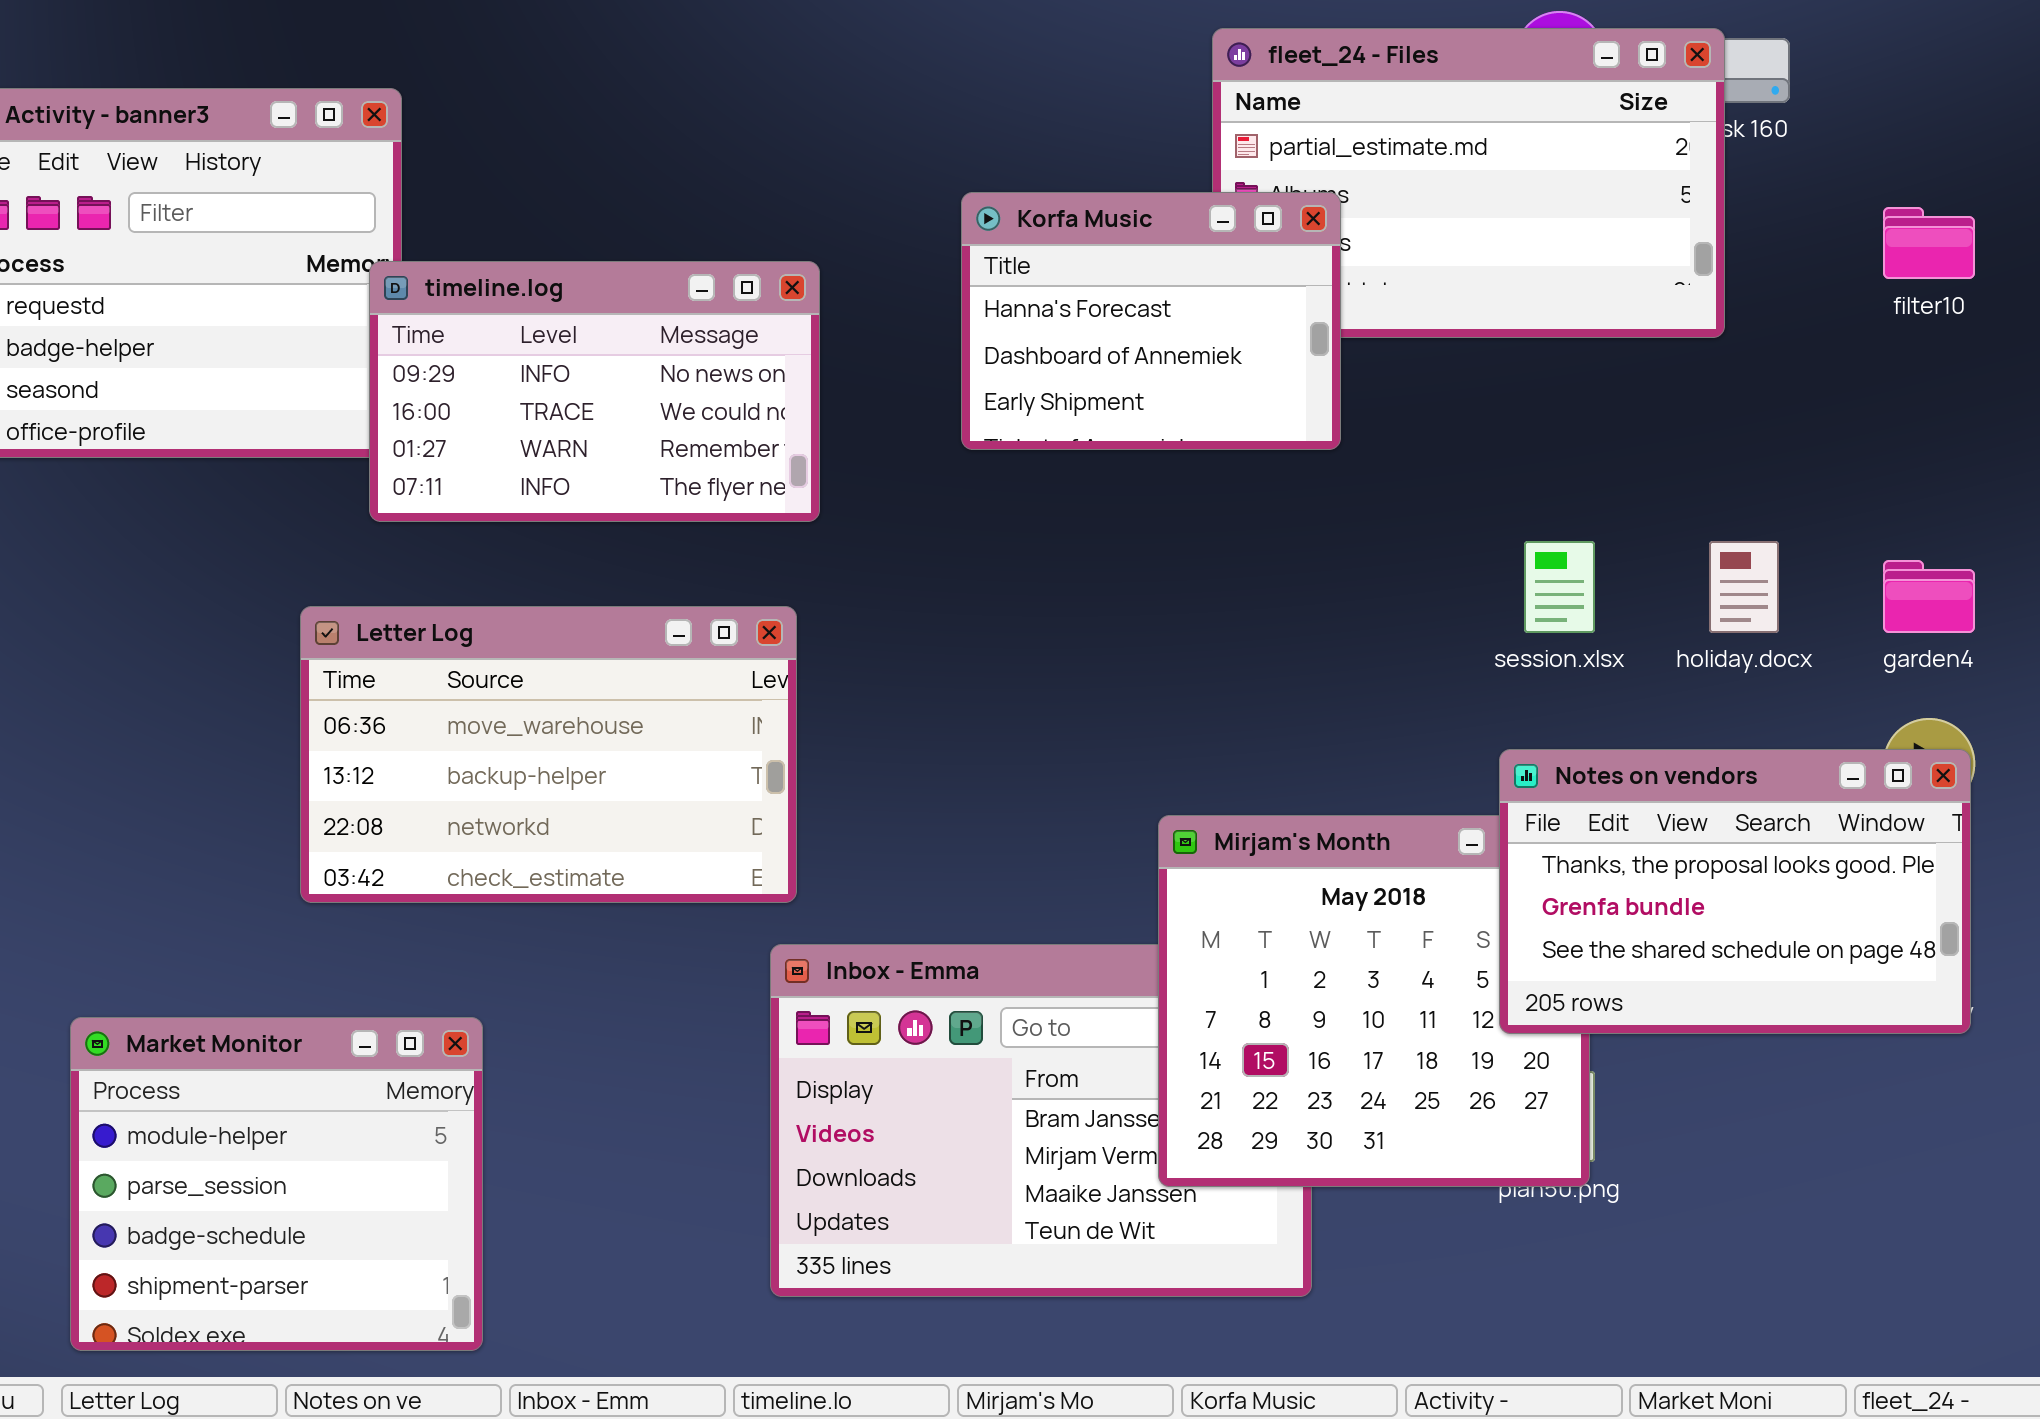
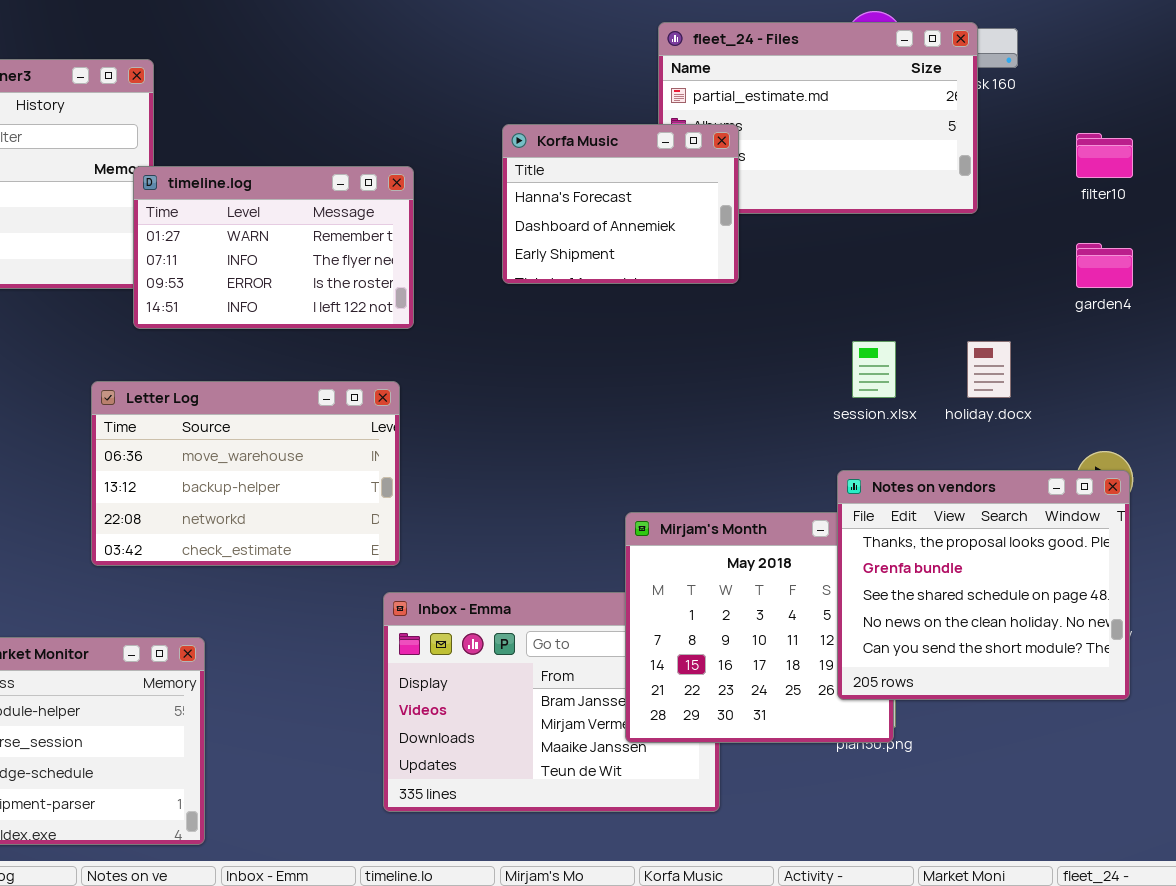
timeline.log: [369,261,820,522] -> [133,166,414,329], scrolled down 2 rows
garden4: [1883,560,1975,633] -> [1076,243,1133,288], moved
Notes on vendors: [1499,749,1971,1034] -> [837,470,1130,700], resized

